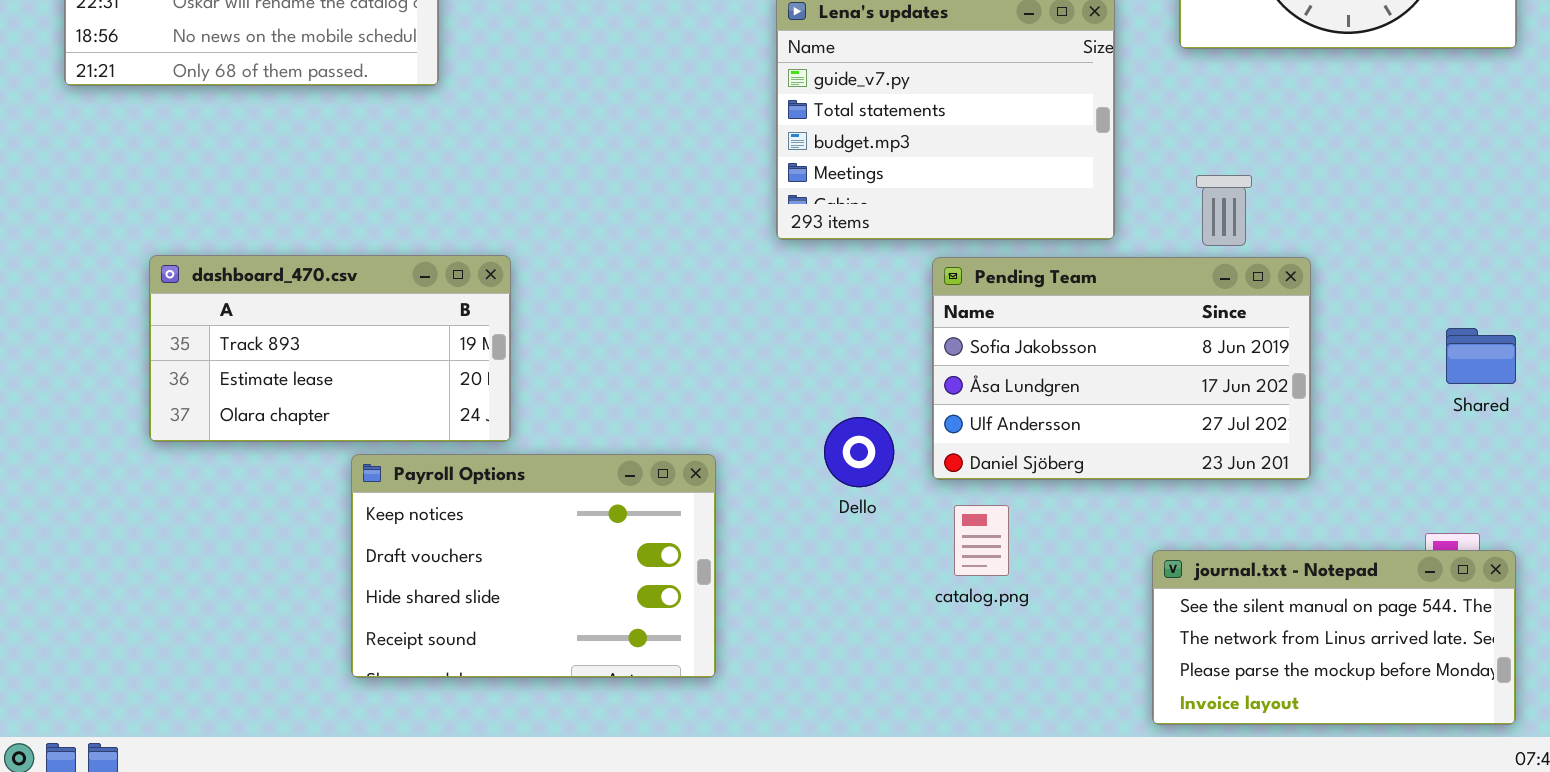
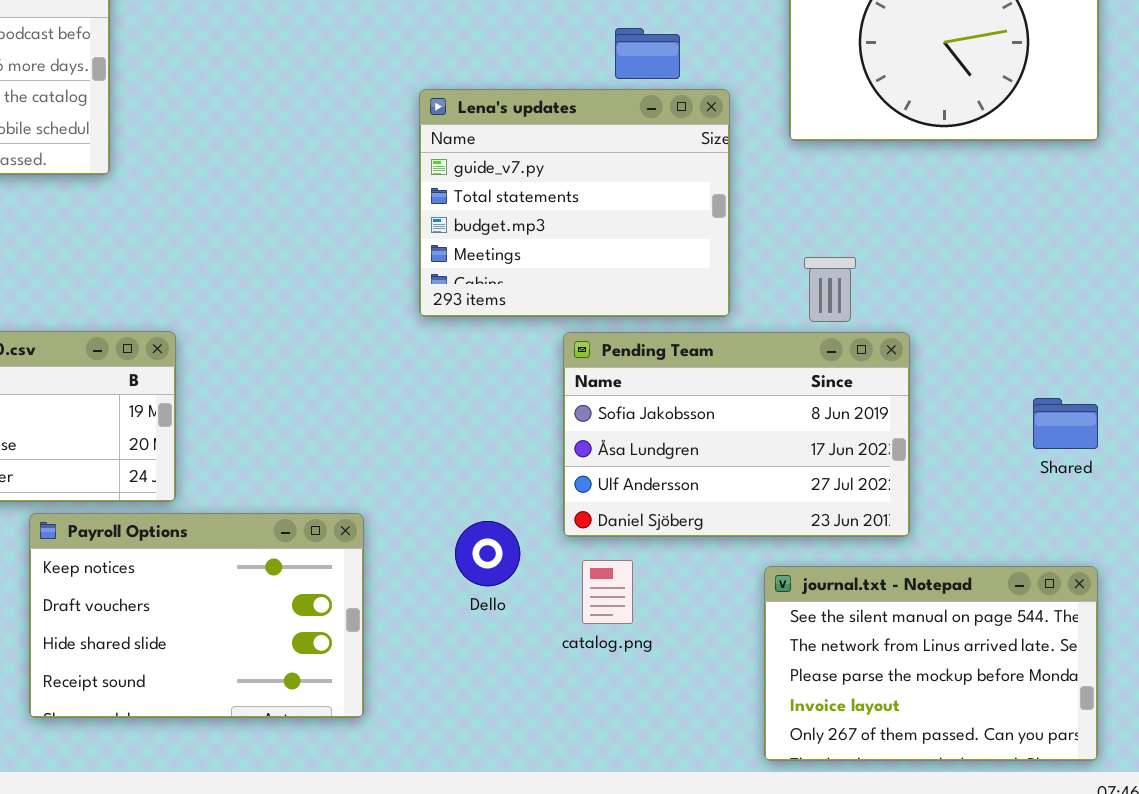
Dello: [824,417,894,487] -> [455,521,520,586], moved
journal.txt - Notepad: [1152,550,1516,725] -> [764,566,1098,761], resized

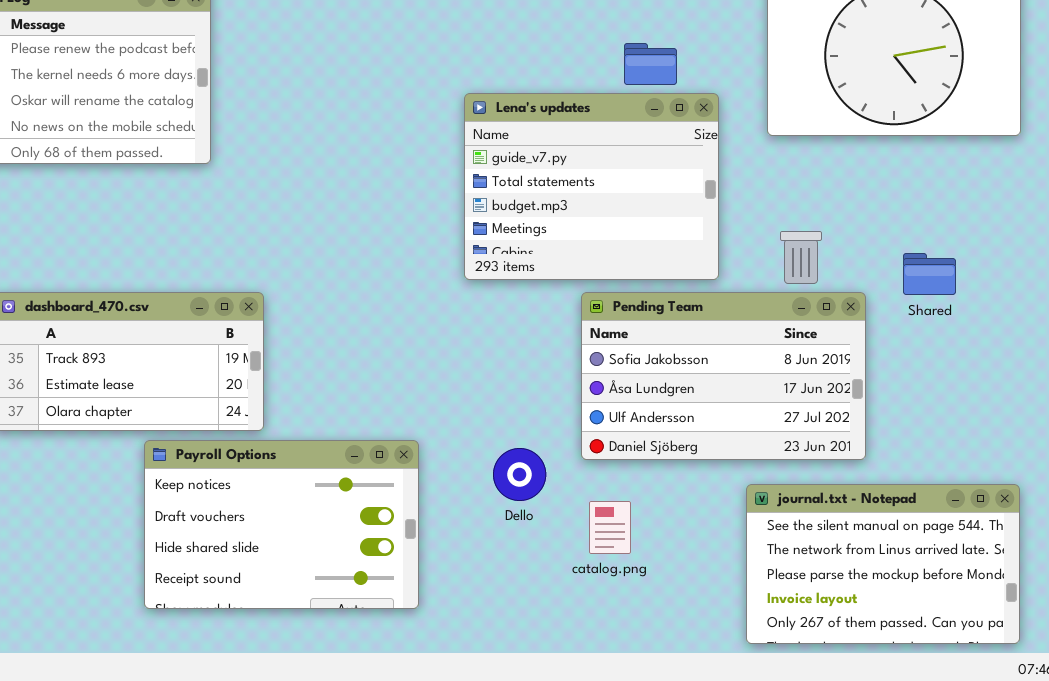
Shared: [1033,398,1098,449] -> [903,253,956,295], moved
catalog.png: [582,560,633,624] -> [589,501,631,554], moved

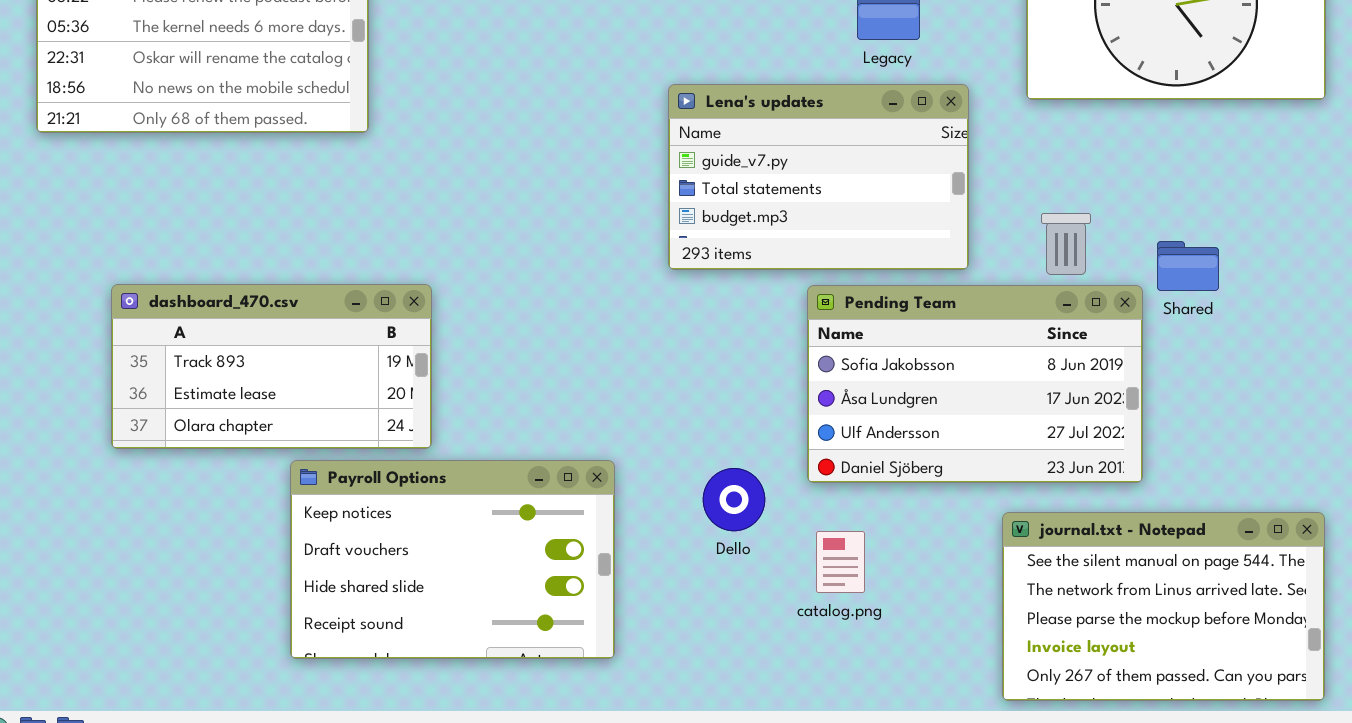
Lena's updates: [464,93,719,280] -> [668,84,969,270], resized
Shared: [903,253,956,295] -> [1157,241,1219,291], moved

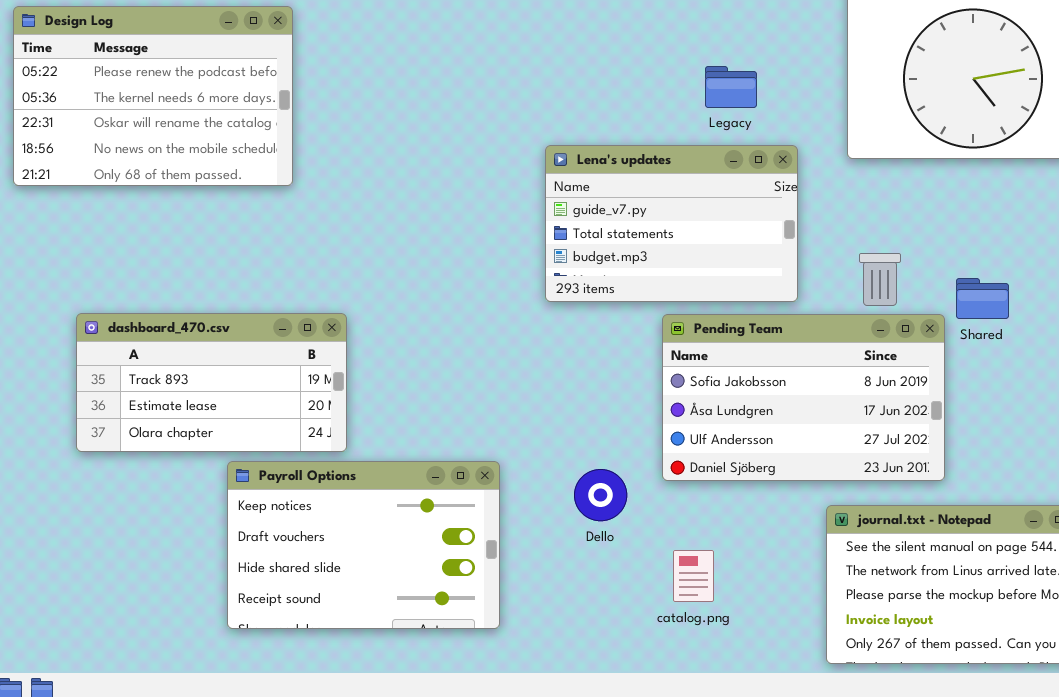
catalog.png: [816,531,865,593] -> [673,550,714,602], moved

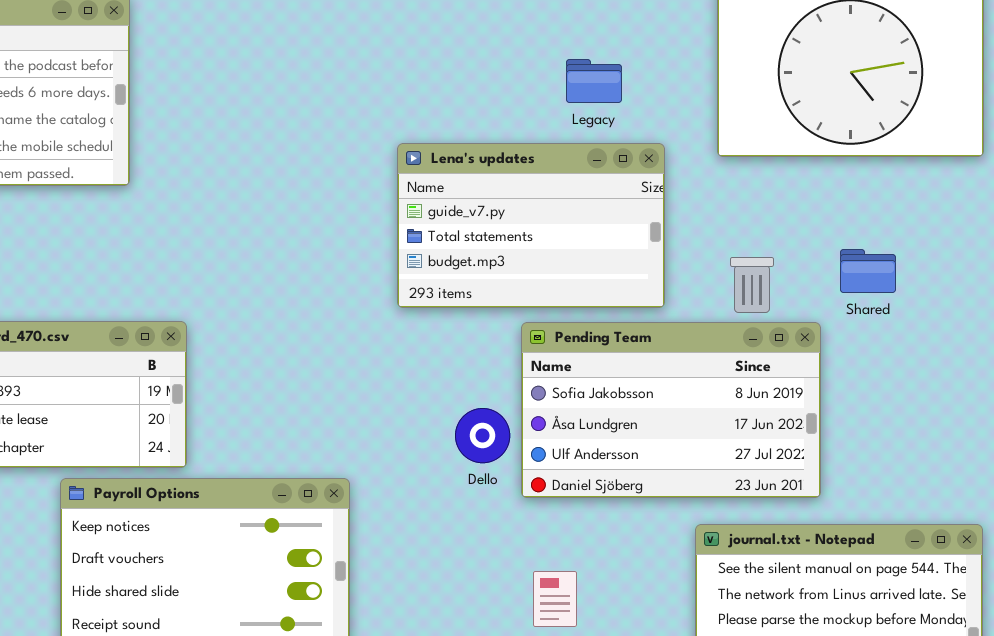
Shared: [956,278,1009,319] -> [840,249,896,293], moved
Dello: [574,469,627,521] -> [455,408,510,463], moved

